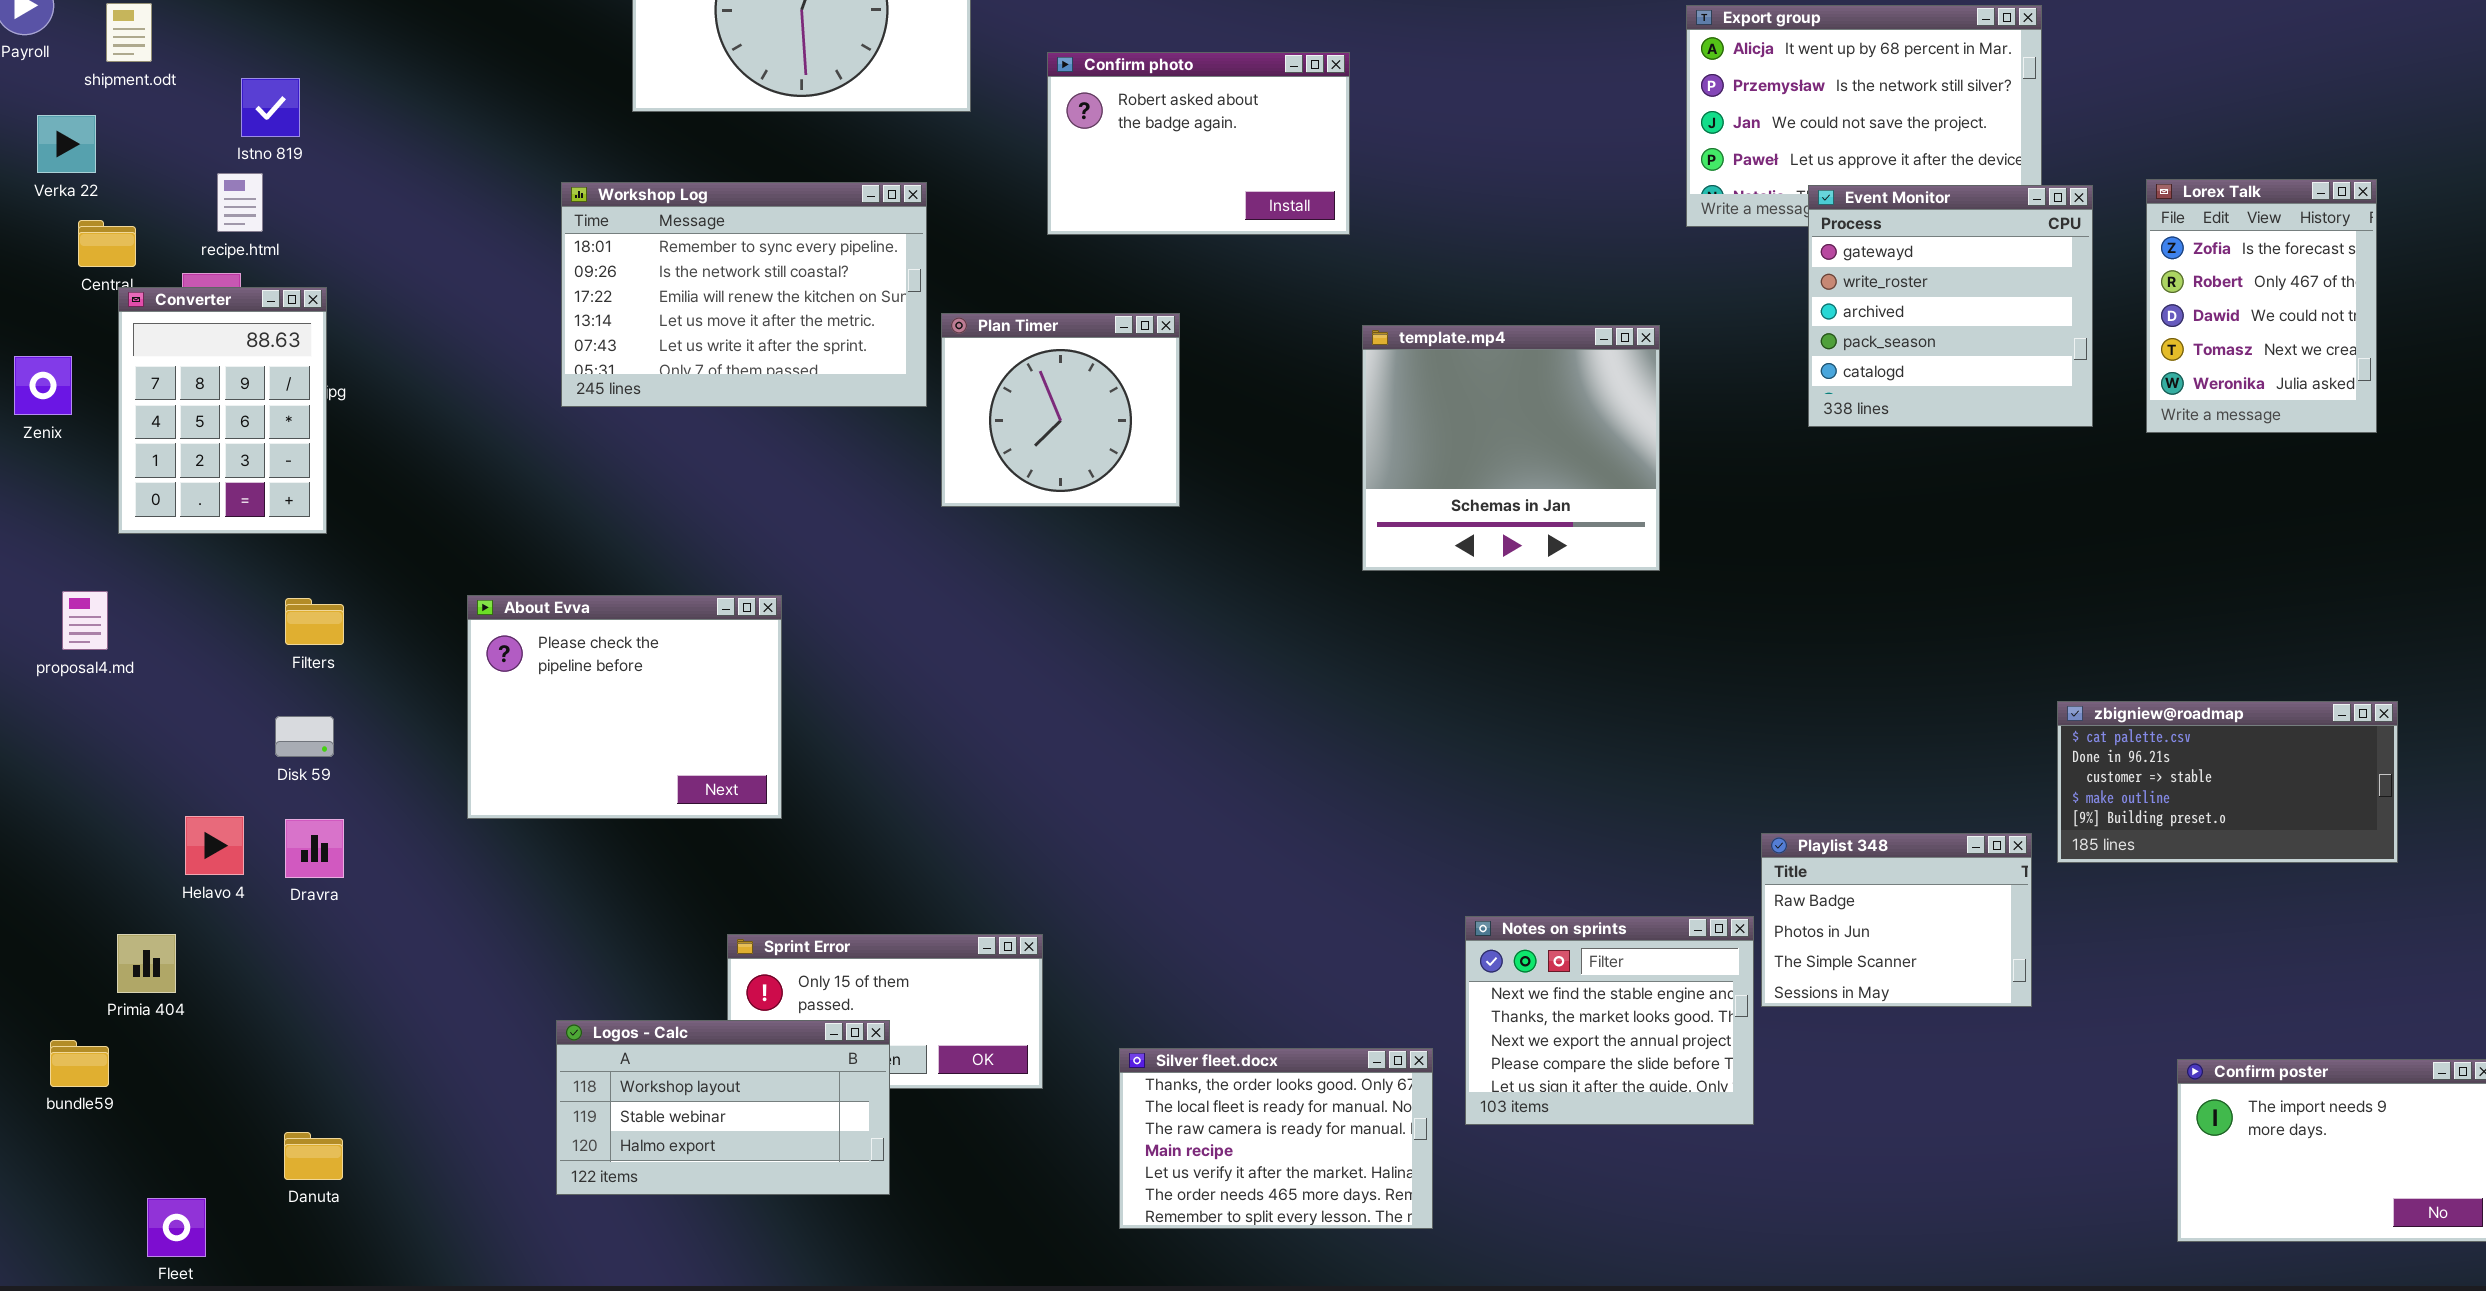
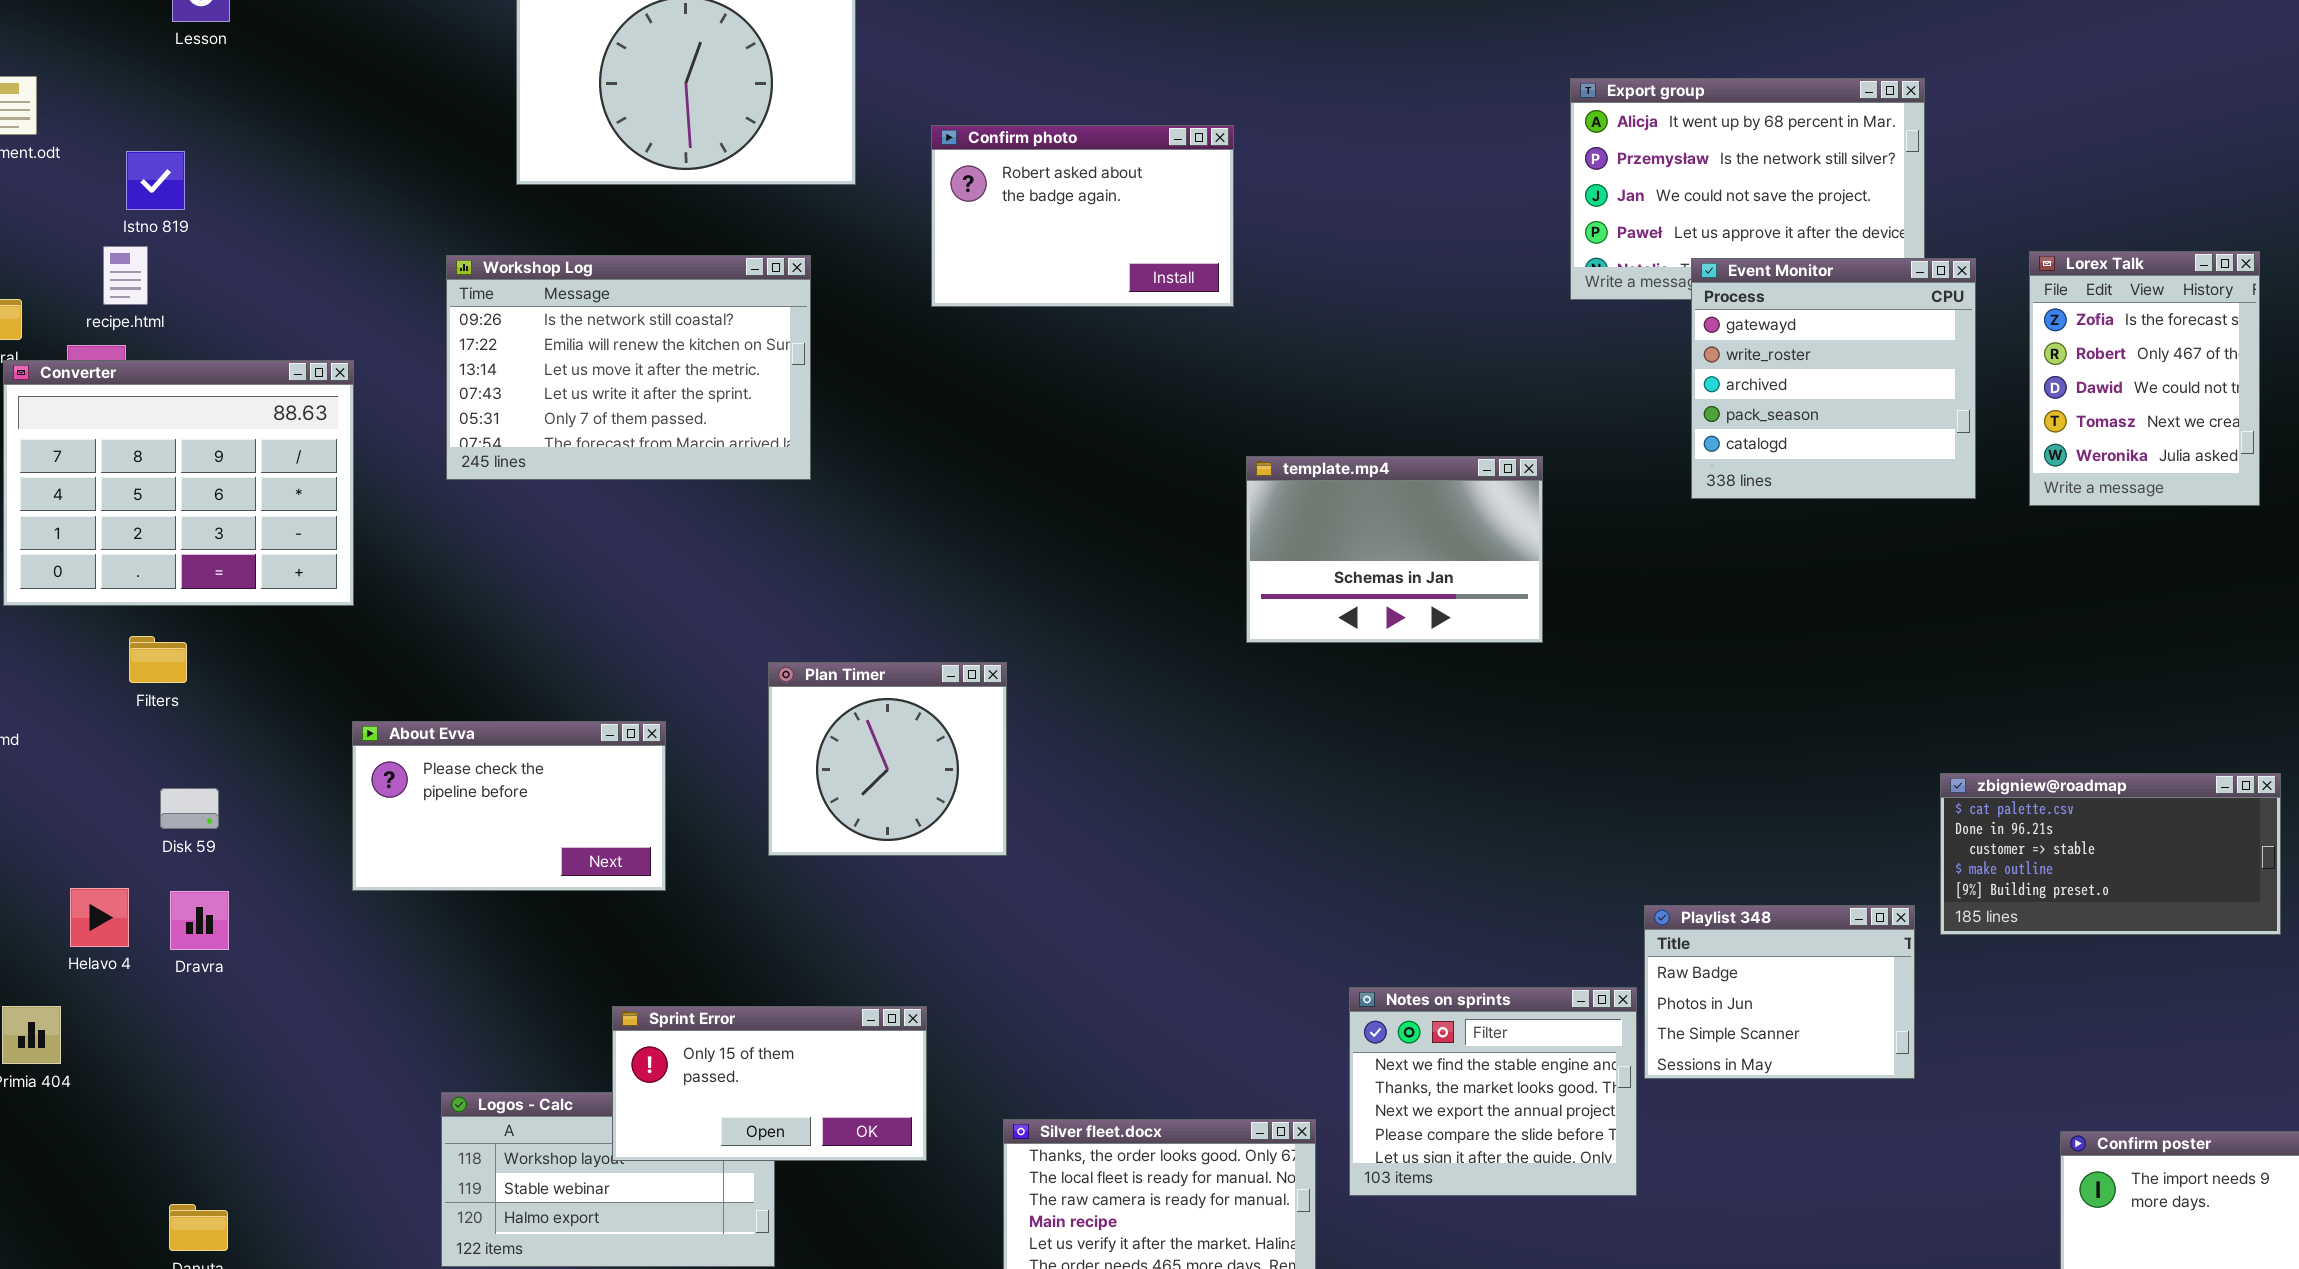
Workshop Log: [561,182,927,407] -> [446,255,811,480], scrolled down 1 row
Converter: [118,287,327,534] -> [3,360,354,606], resized
Plan Timer: [941,313,1180,507] -> [768,662,1007,856], moved
template.mp4: [1362,325,1660,571] -> [1246,456,1543,643], resized
About Evva: [467,595,782,819] -> [352,721,666,891], resized
Filters: [285,598,344,645] -> [129,636,187,683], moved
Sprint Error: [727,934,1043,1089] -> [612,1006,927,1161], raised

